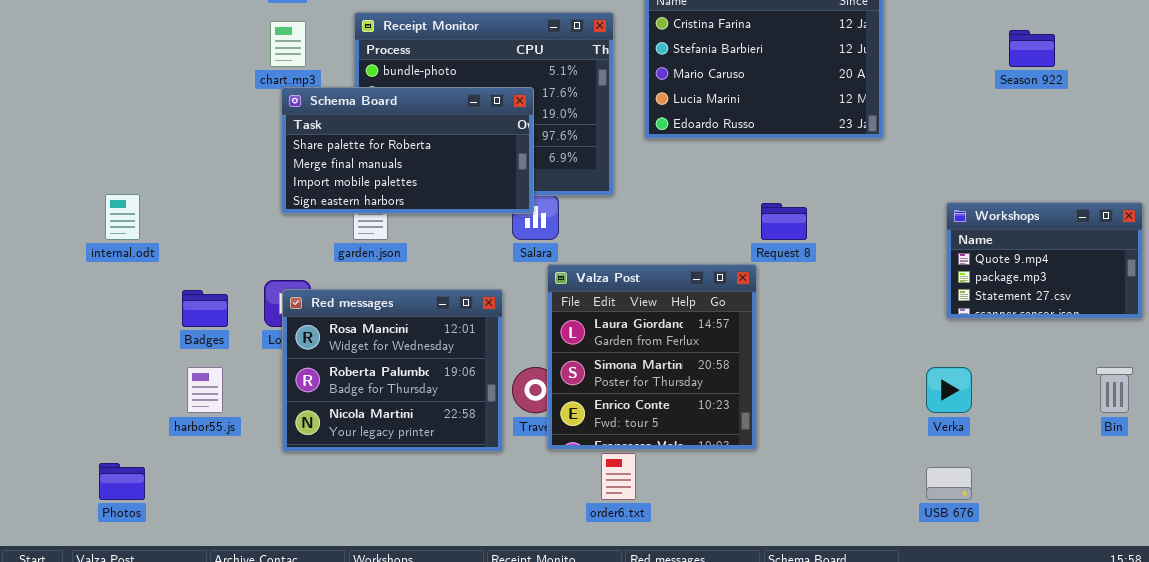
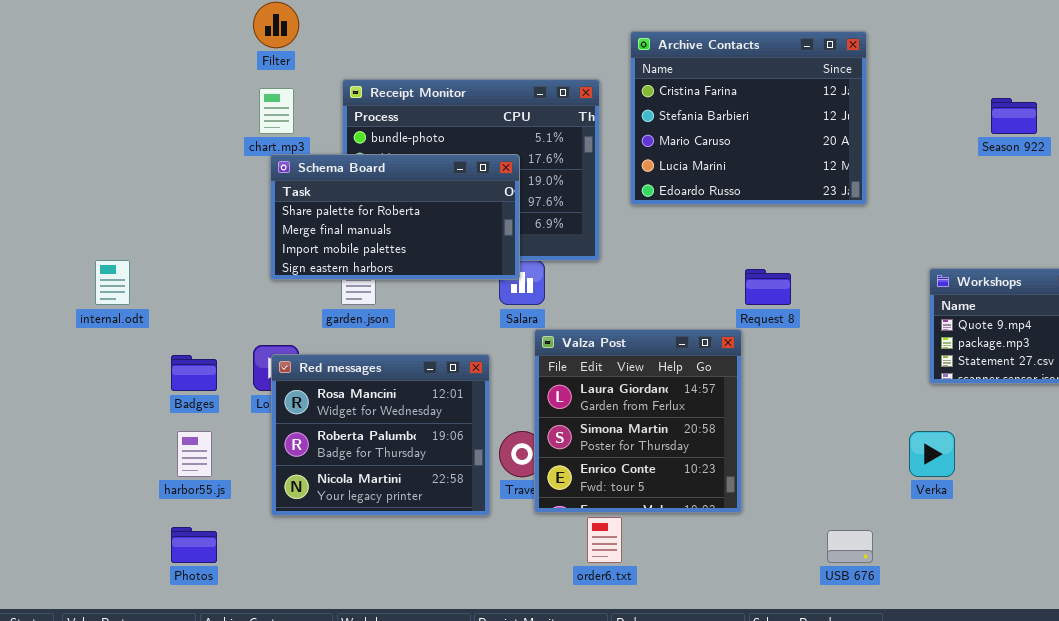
Photos: [99,463,145,500] -> [171,527,217,563], moved
USB 676: [926,467,972,500] -> [827,530,873,563], moved

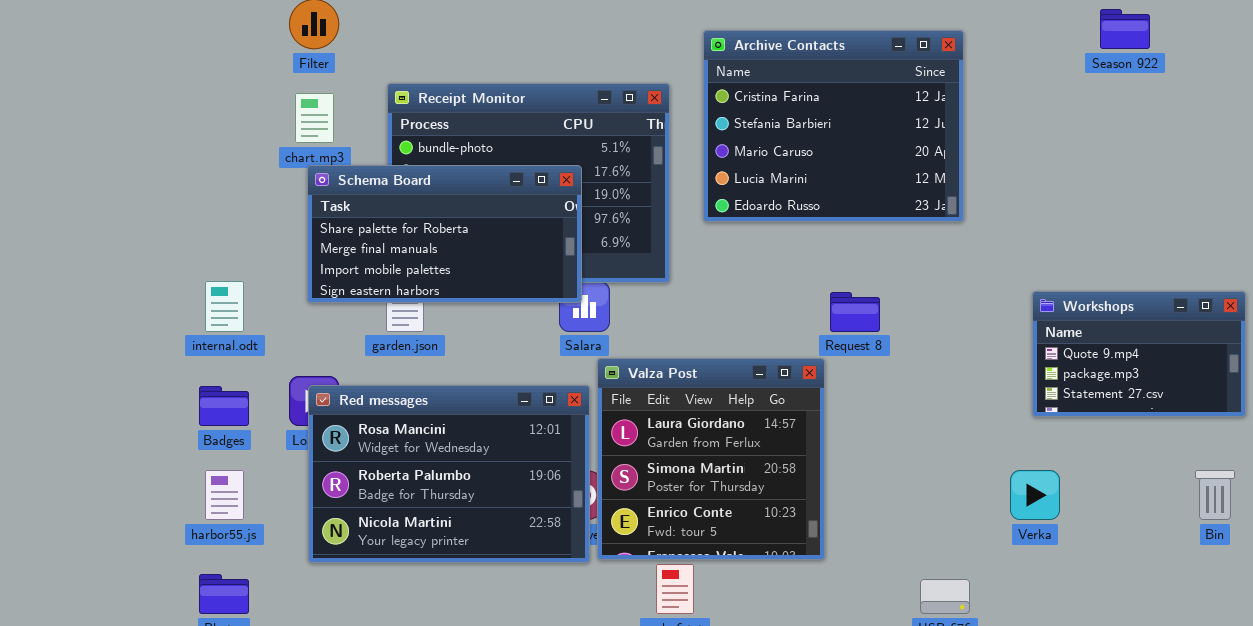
Season 922: [991,98,1037,134] -> [1100,9,1150,49], moved
internal.odt: [95,260,130,305] -> [205,281,244,332], moved
Red messages: [271,354,490,516] -> [308,385,590,563], resized

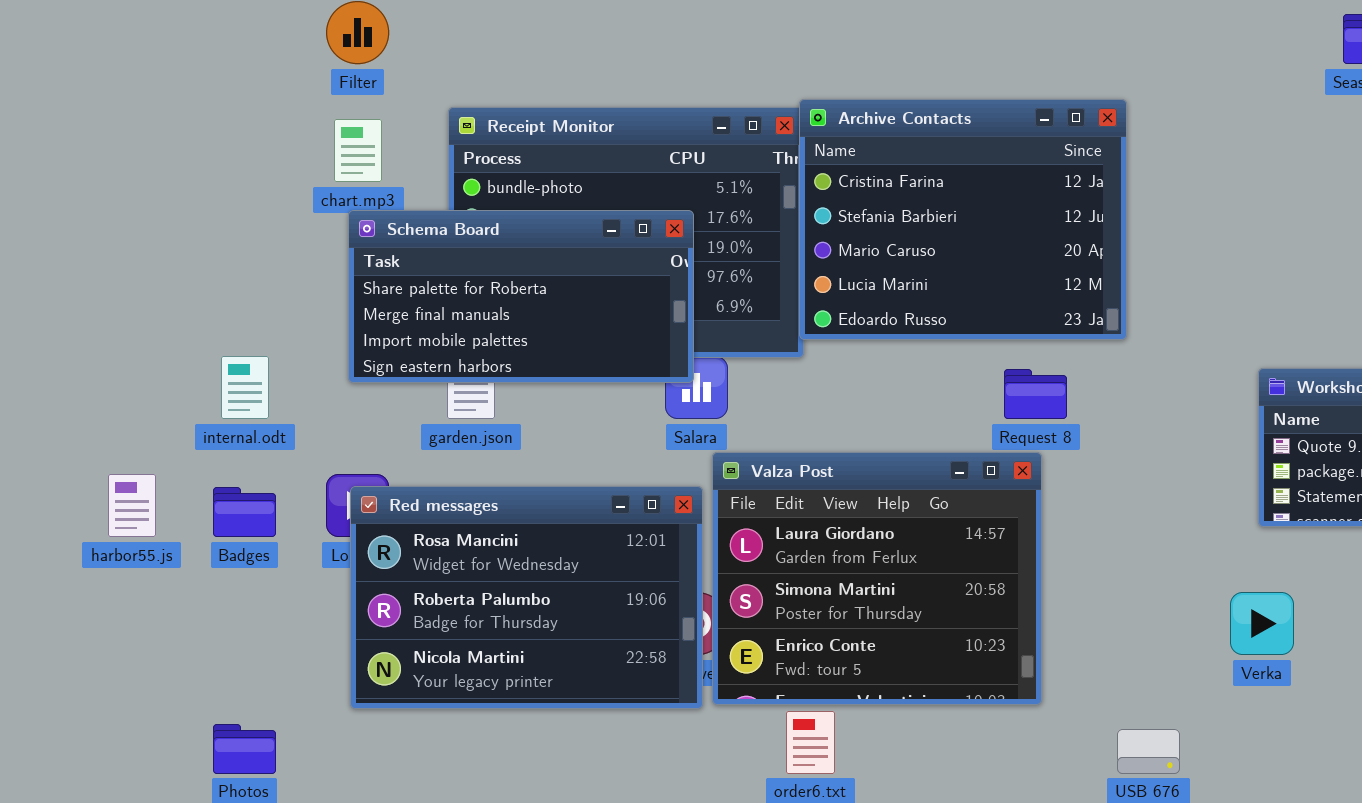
Archive Contacts: [703,30,964,222] -> [799,99,1127,340], moved
Valza Post: [597,358,825,560] -> [712,452,1042,705], resized
harbor55.js: [205,470,244,520] -> [108,474,156,537], moved

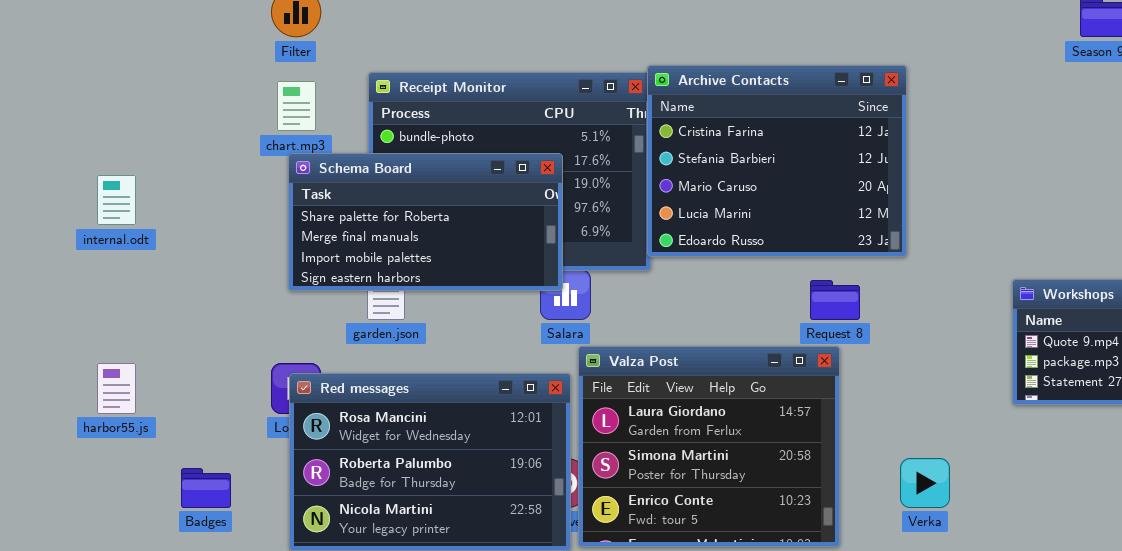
internal.odt: [221,356,269,419] -> [97,175,136,225], moved
Badges: [213,487,276,537] -> [181,468,231,508], moved
Verka: [1230,592,1294,655] -> [900,458,950,508], moved

